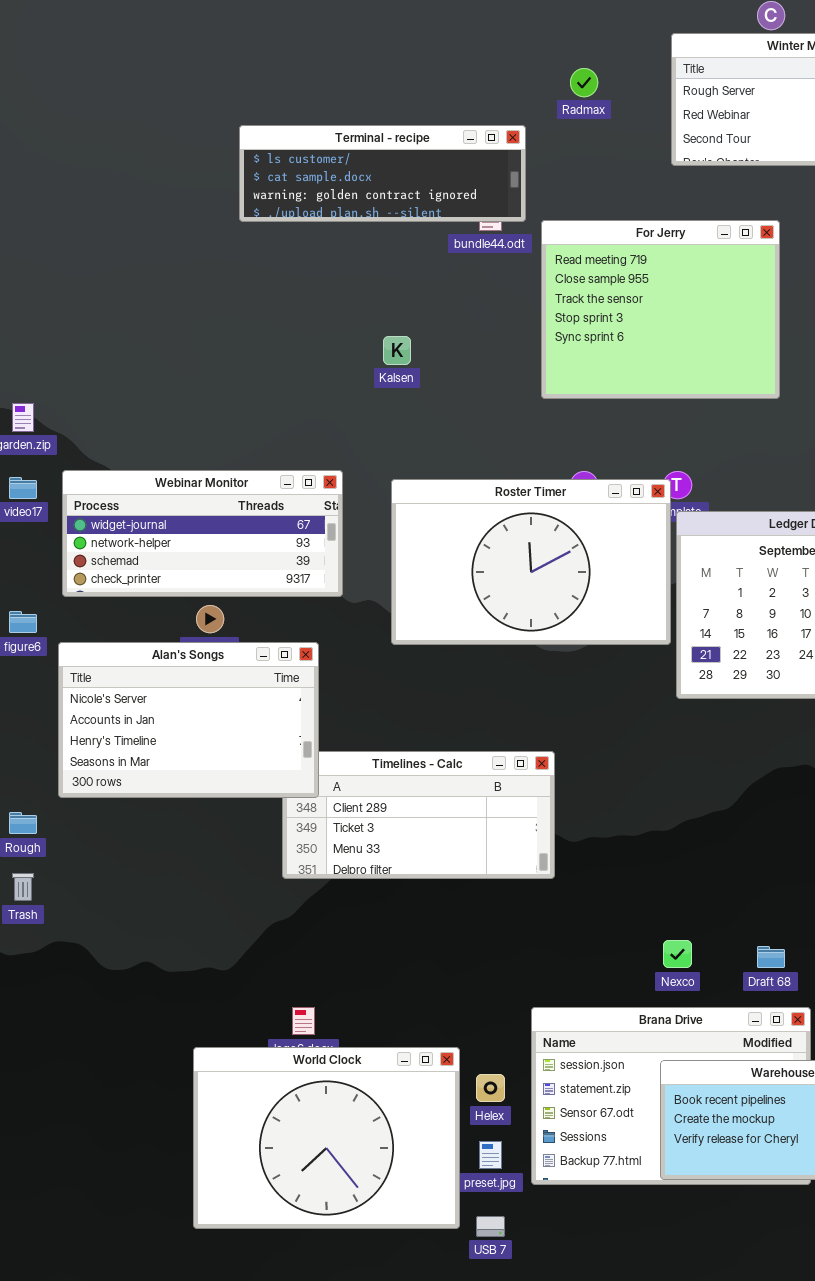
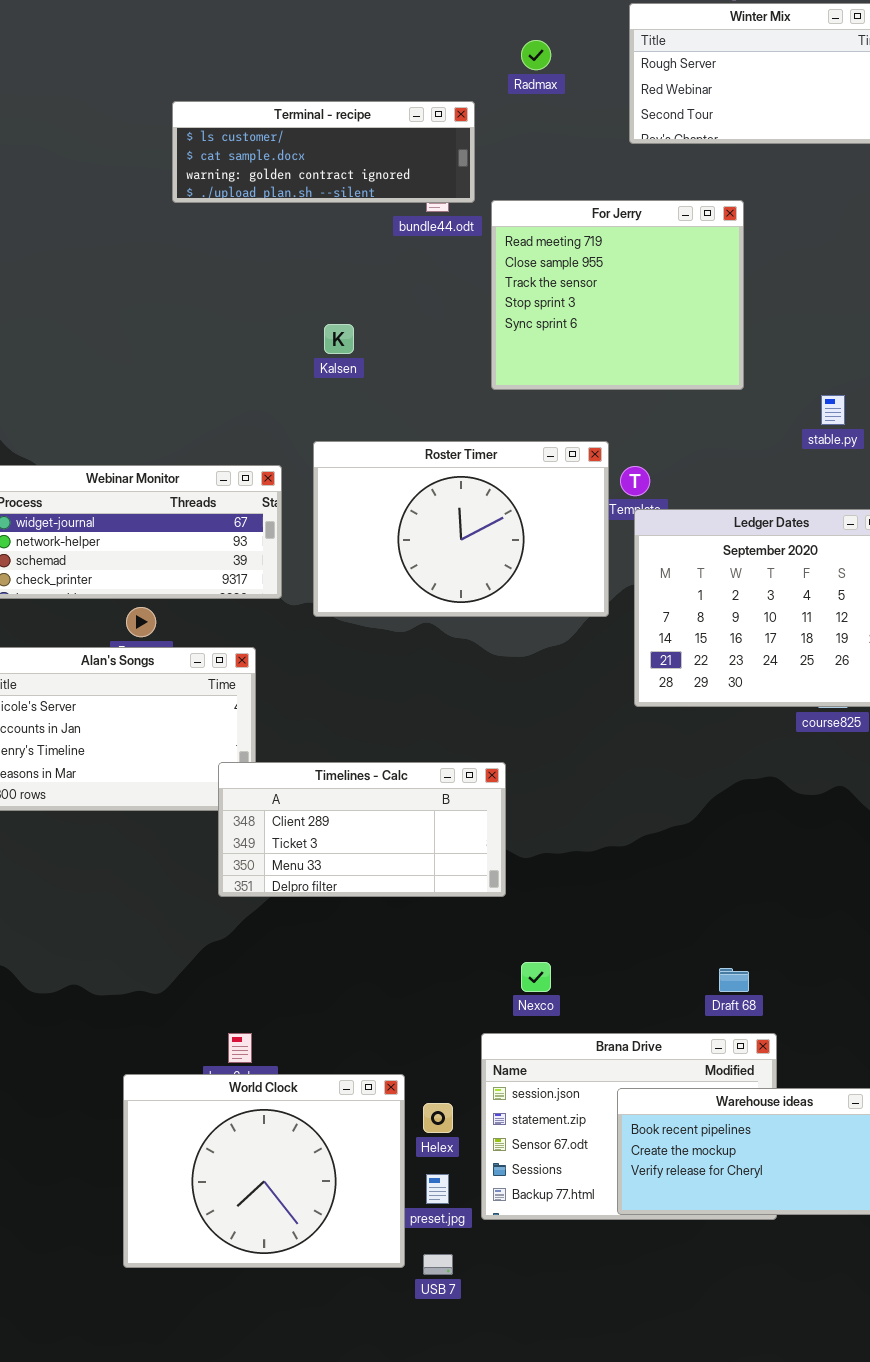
Roster Timer: [391,479,671,645] -> [313,441,609,617], moved
Timelines - Calc: [282,751,555,879] -> [218,762,506,897], raised
Nexco: [663,940,692,968] -> [521,962,551,992], moved

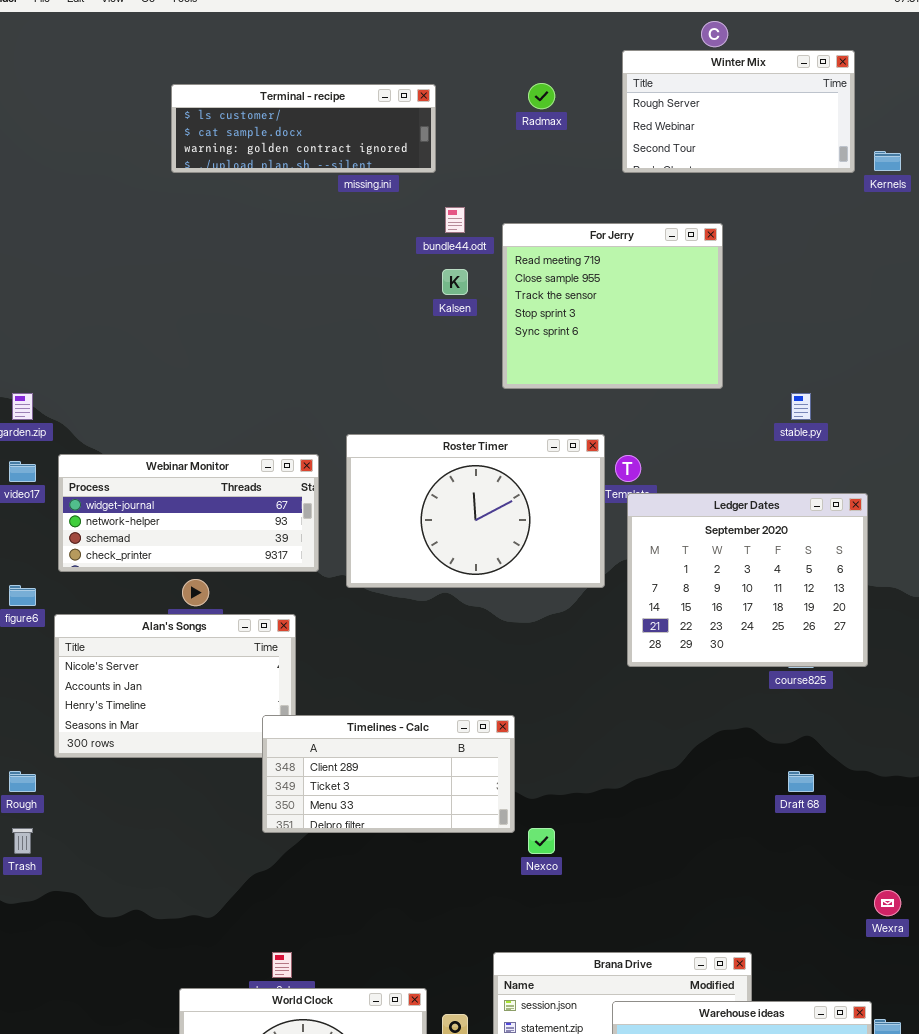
Terminal - recipe: [172,101,475,203] -> [171,84,436,173], moved
Kalsen: [324,324,354,354] -> [442,269,468,295], moved
Nexco: [521,962,551,992] -> [528,828,555,854], moved
Draft 68: [719,968,749,992] -> [788,771,814,792], moved

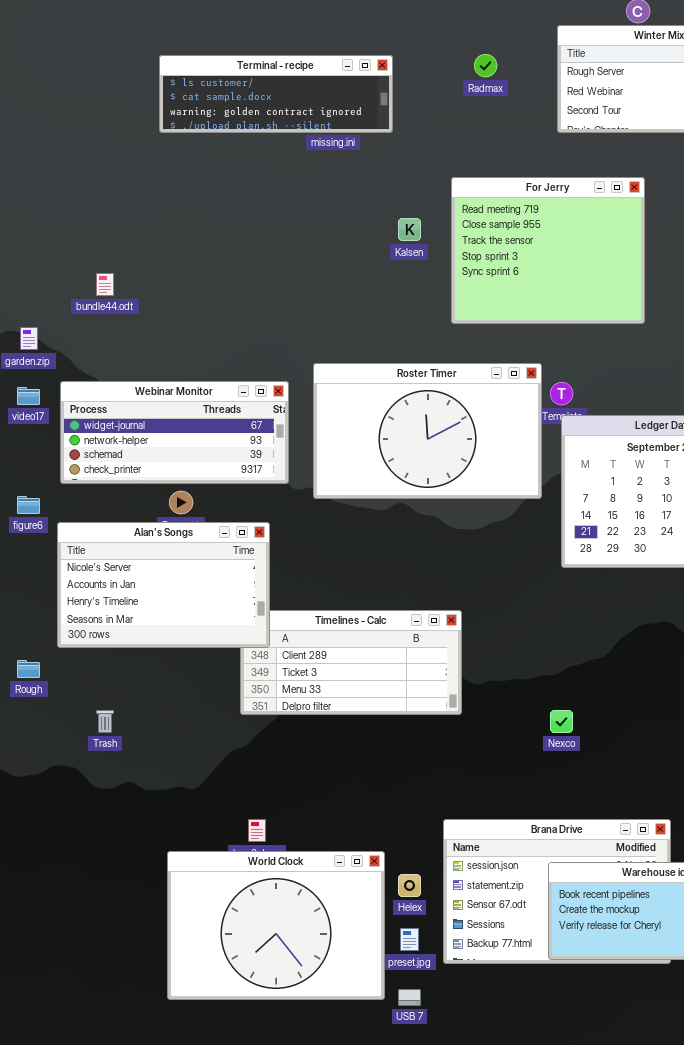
bundle44.odt: [445,207,465,233] -> [96,273,114,296], moved
Alan's Songs: [54,614,296,758] -> [57,522,270,648], raised
Trash: [12,828,33,854] -> [96,710,114,733], moved
Nexco: [528,828,555,854] -> [550,710,573,733], moved

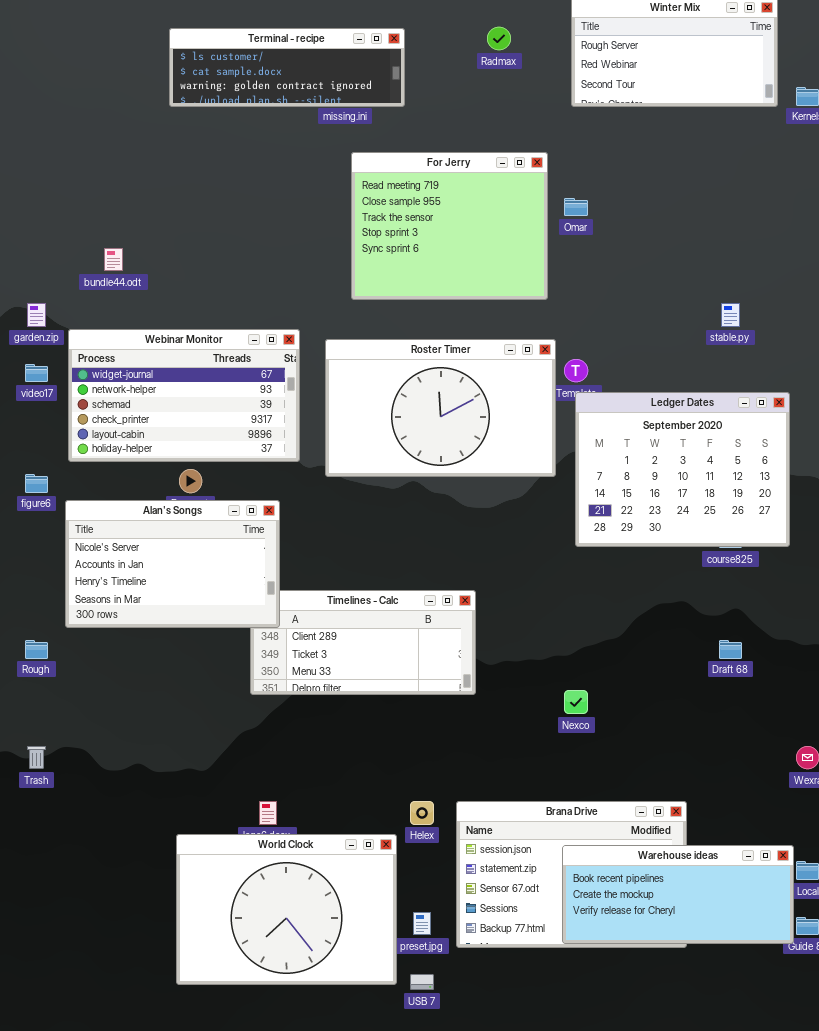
For Jerry: [451,177,645,324] -> [351,152,548,300], moved
Webinar Monitor: [60,381,289,484] -> [68,329,300,462], resized
Trash: [96,710,114,733] -> [27,746,46,769], moved
Helex: [398,874,421,897] -> [410,801,434,825], moved

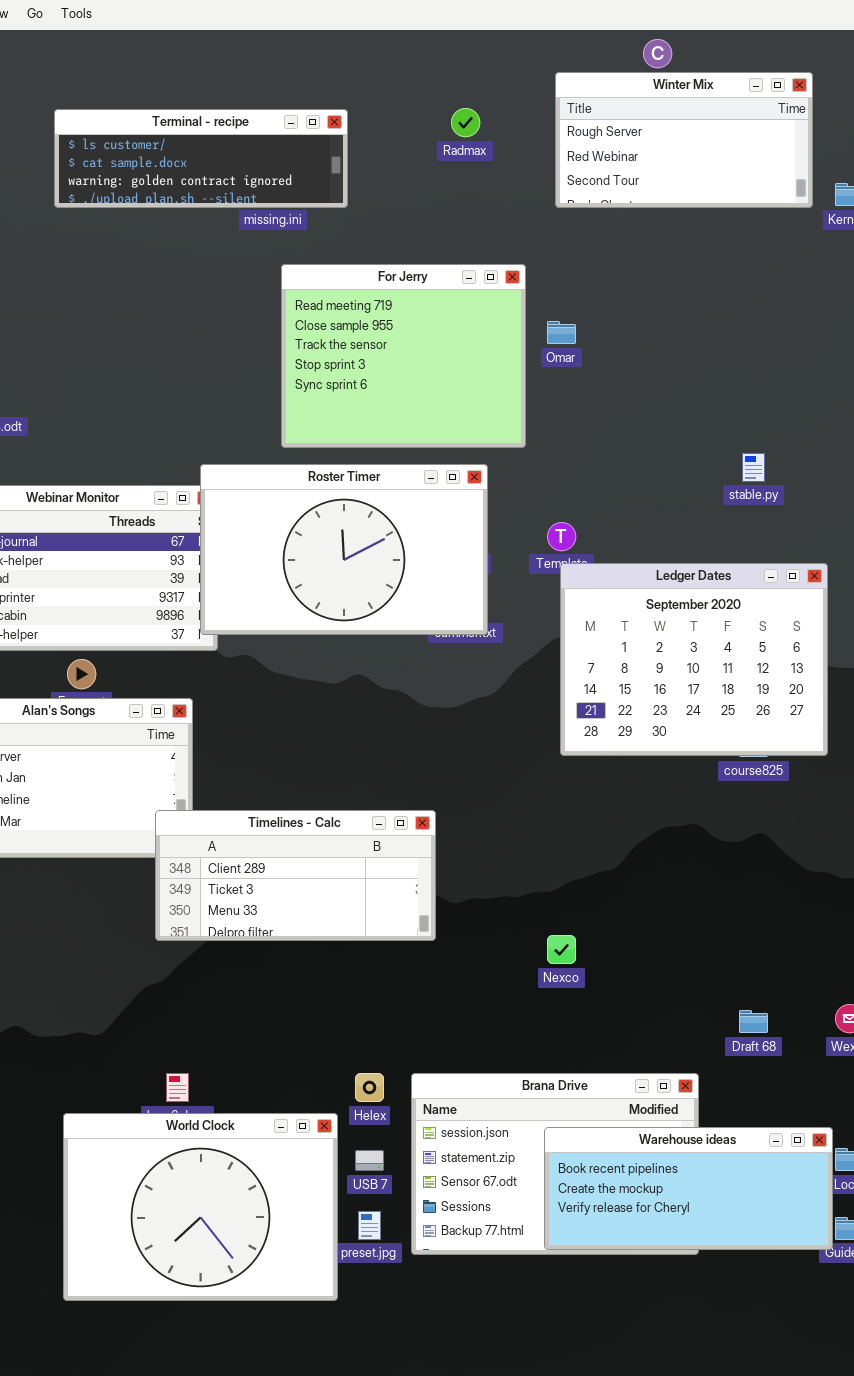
Roster Timer: [325,339,556,477] -> [200,464,488,635], moved
Timelines - Calc: [250,590,476,695] -> [155,810,436,941], raised
Draft 68: [719,640,742,659] -> [739,1010,768,1033], moved
USB 7: [410,974,434,990] -> [355,1150,384,1171], moved

